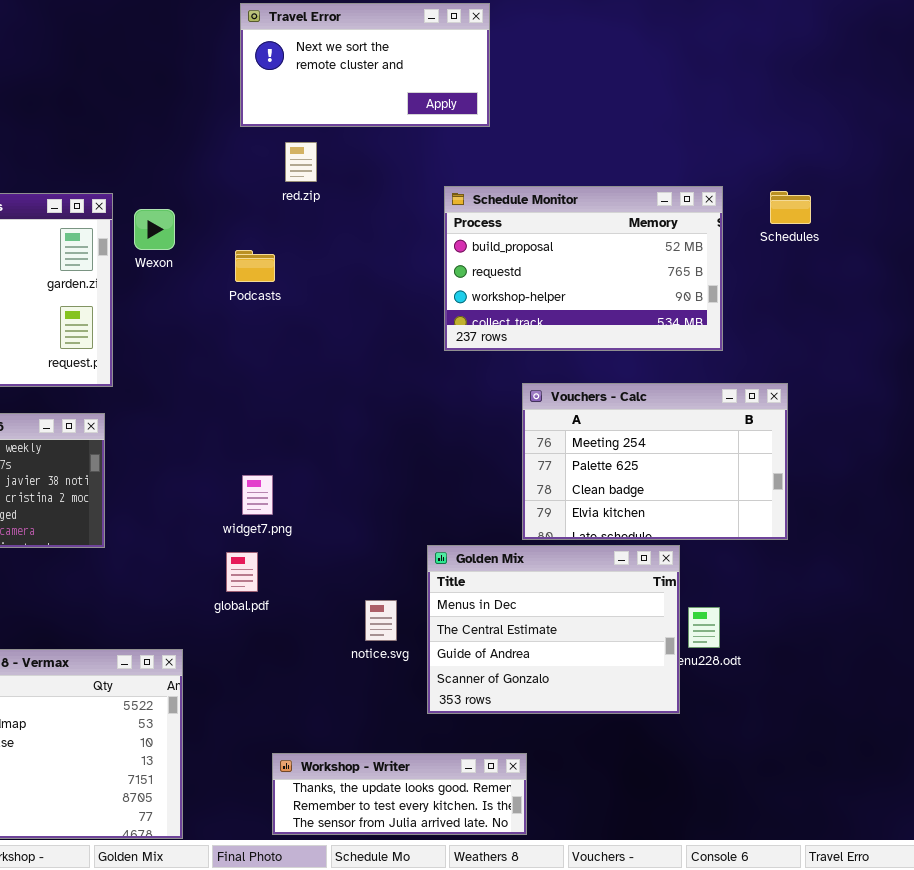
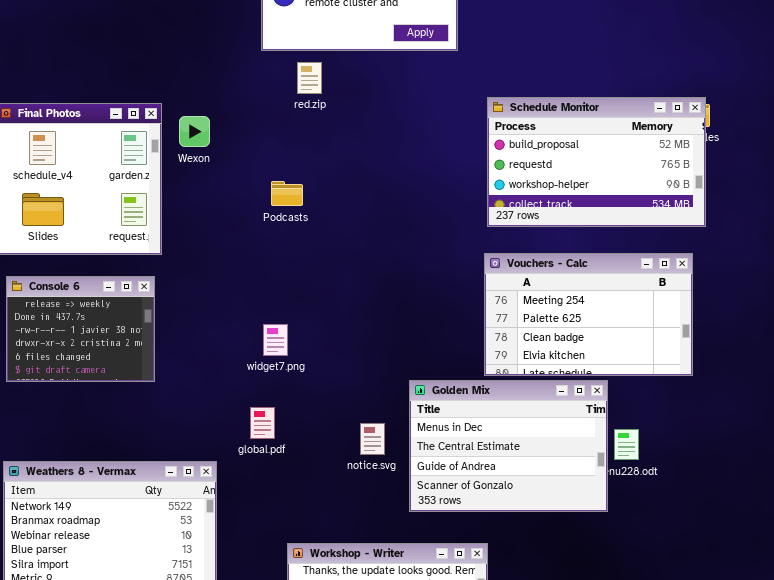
Schedule Monitor: [444,186,723,351] -> [487,97,706,227], moved
Podcasts: [235,250,275,282] -> [271,181,303,206], moved
global.pdf: [226,552,258,592] -> [250,407,275,439], moved

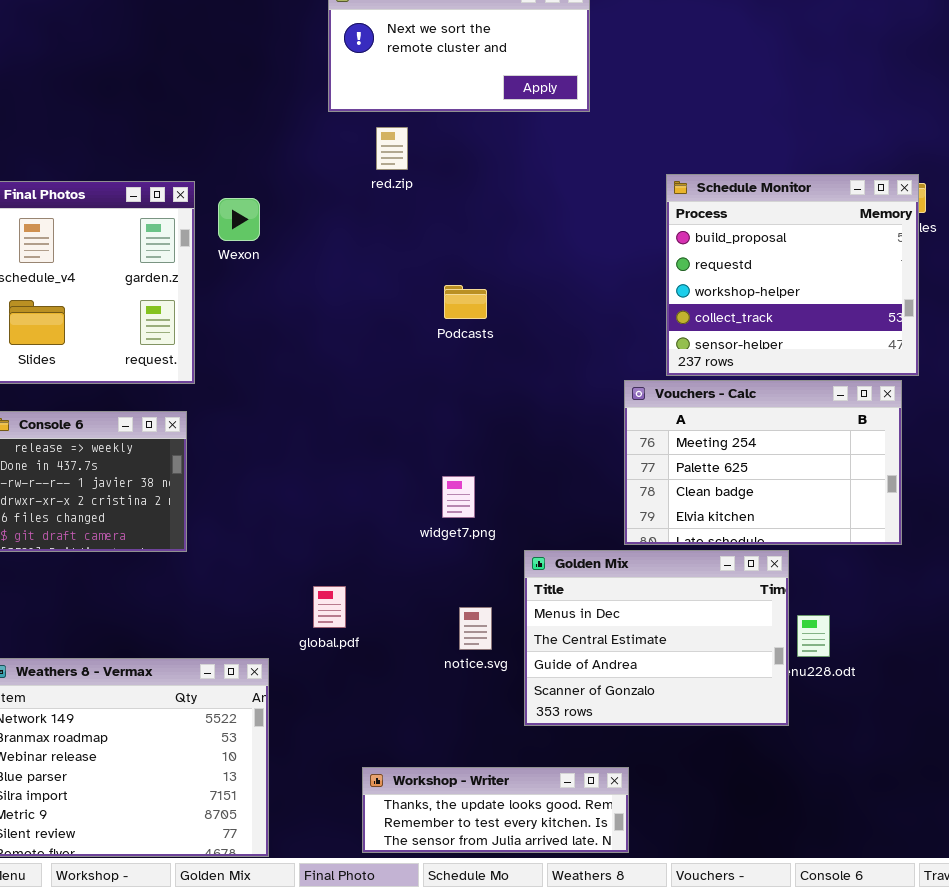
Schedule Monitor: [487,97,706,227] -> [666,174,919,376], resized
Podcasts: [271,181,303,206] -> [444,285,487,319], moved
widget7.png: [263,324,288,356] -> [442,476,475,518], moved

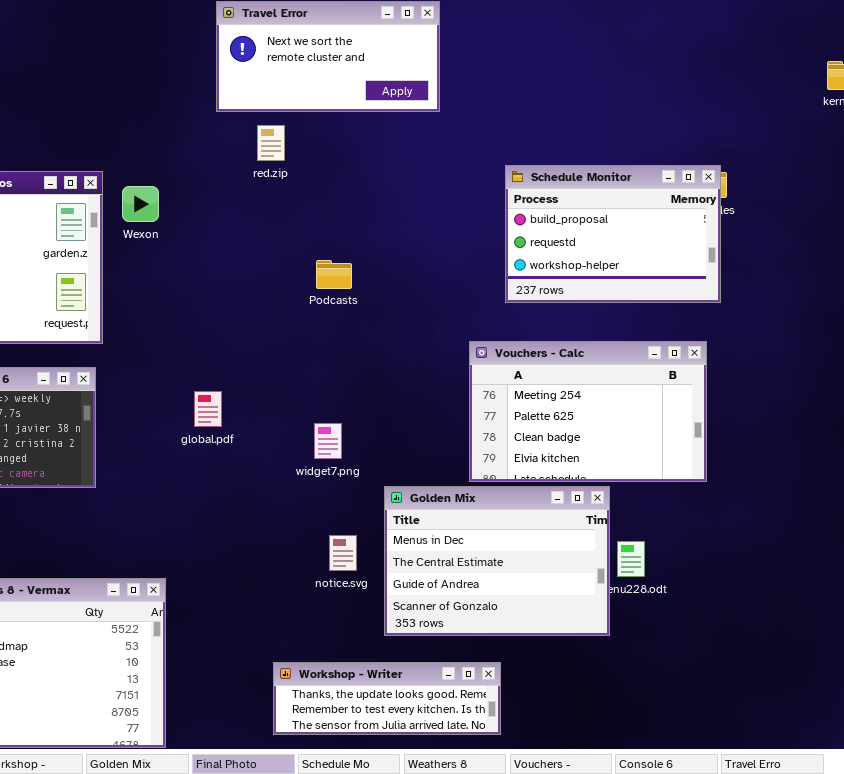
Schedule Monitor: [666,174,919,376] -> [505,165,721,303], resized
global.pdf: [313,586,346,628] -> [194,391,222,427], moved
Workshop - Writer: [362,767,629,853] -> [273,662,501,735], moved

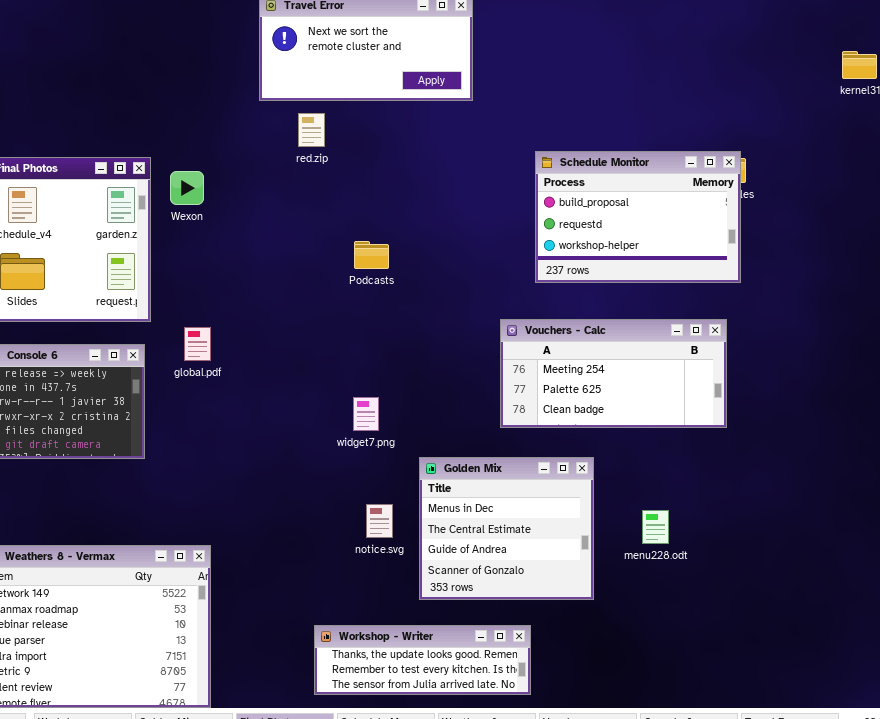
Vouchers - Calc: [469,341,707,482] -> [500,319,727,428], resized
global.pdf: [194,391,222,427] -> [184,327,211,361], moved
Golden Mix: [384,486,610,636] -> [419,457,594,600], resized

